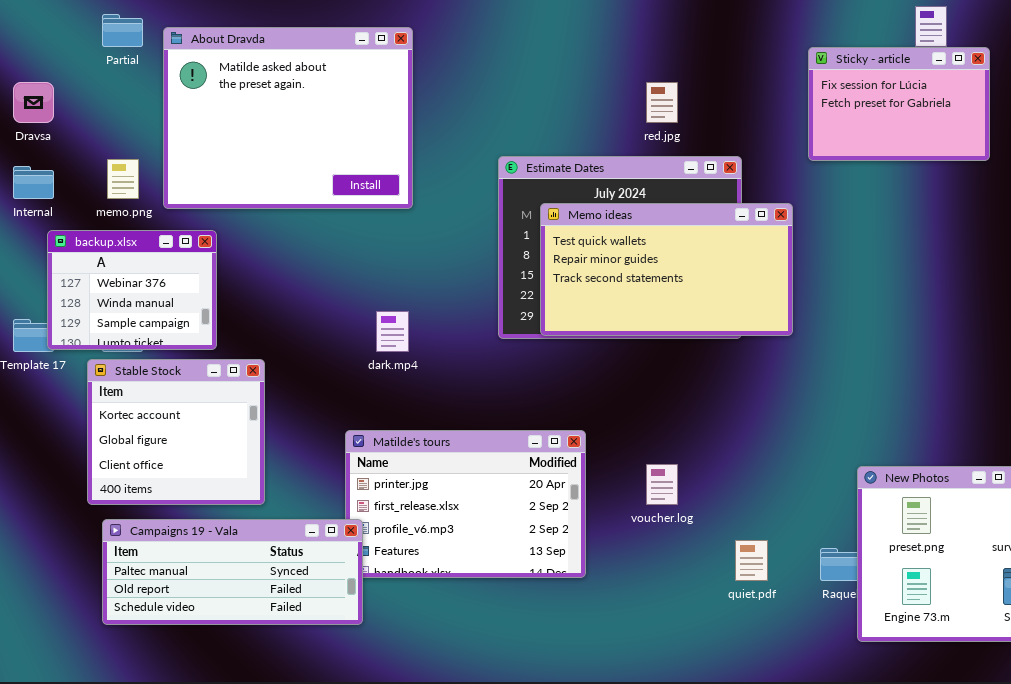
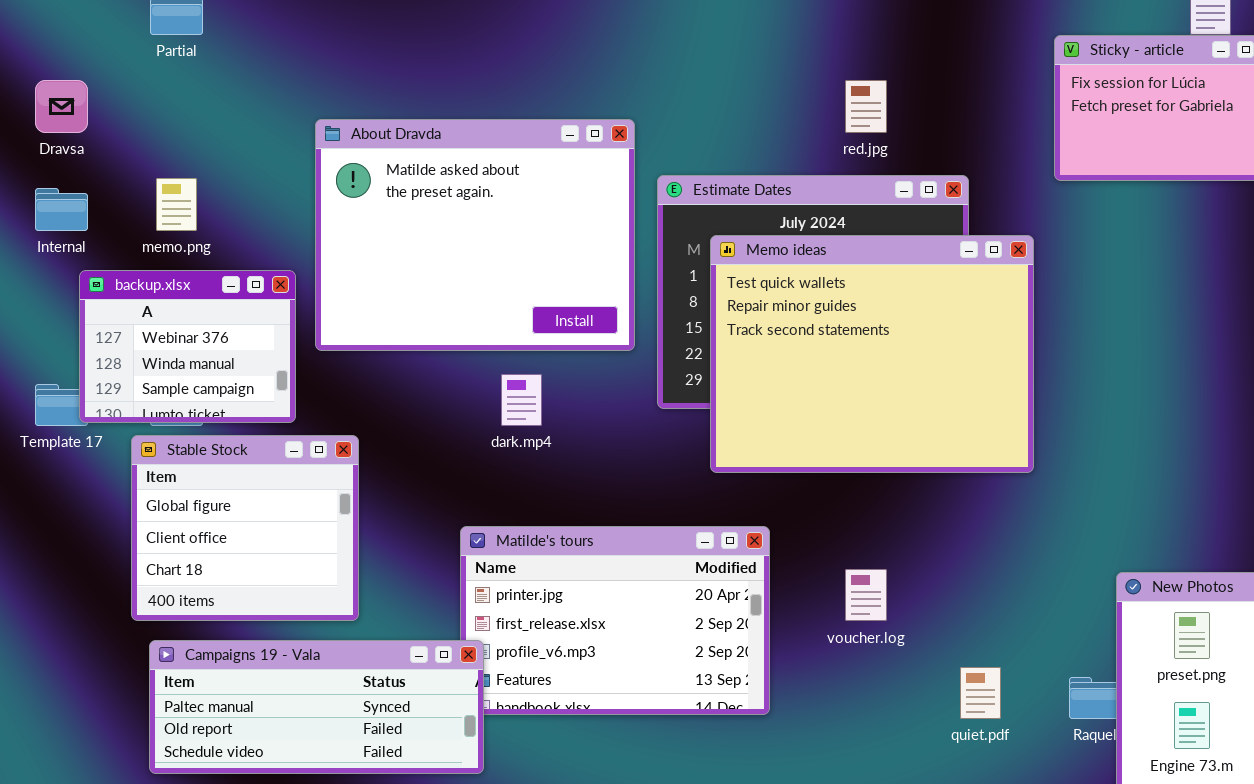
About Dravda: [163,27,413,209] -> [315,119,635,351], moved
Memo ideas: [540,203,793,336] -> [710,235,1034,473], resized
Stable Stock: [87,359,265,505] -> [131,435,359,621], scrolled down 1 row

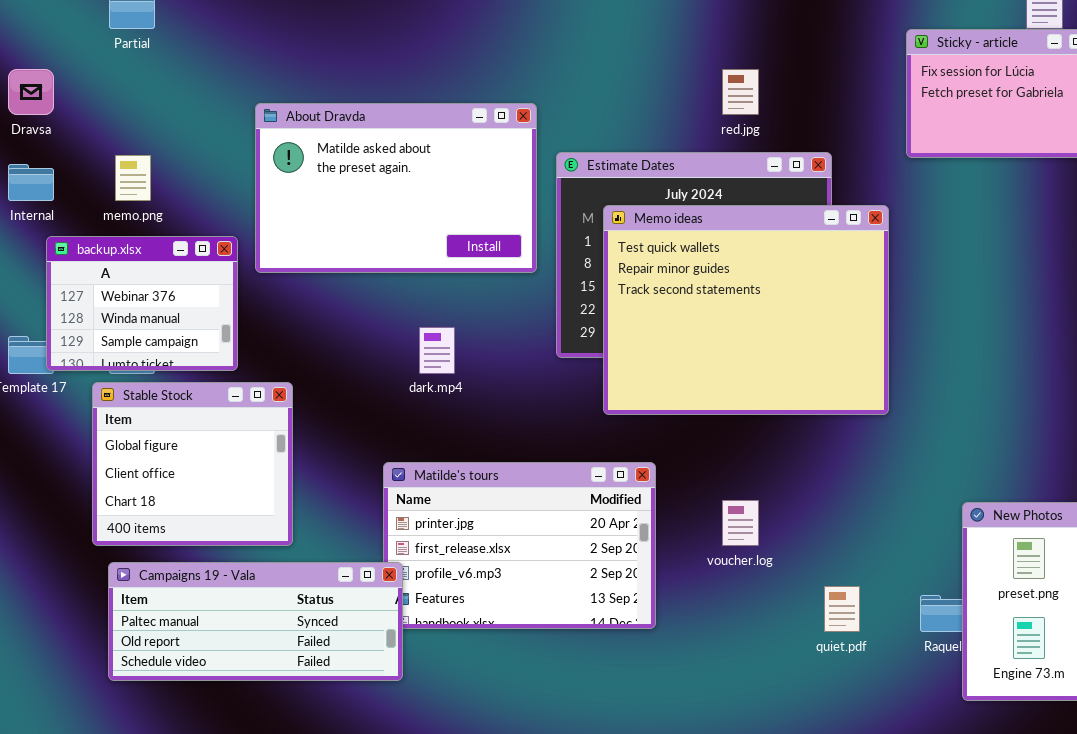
About Dravda: [315,119,635,351] -> [255,103,537,273], resized

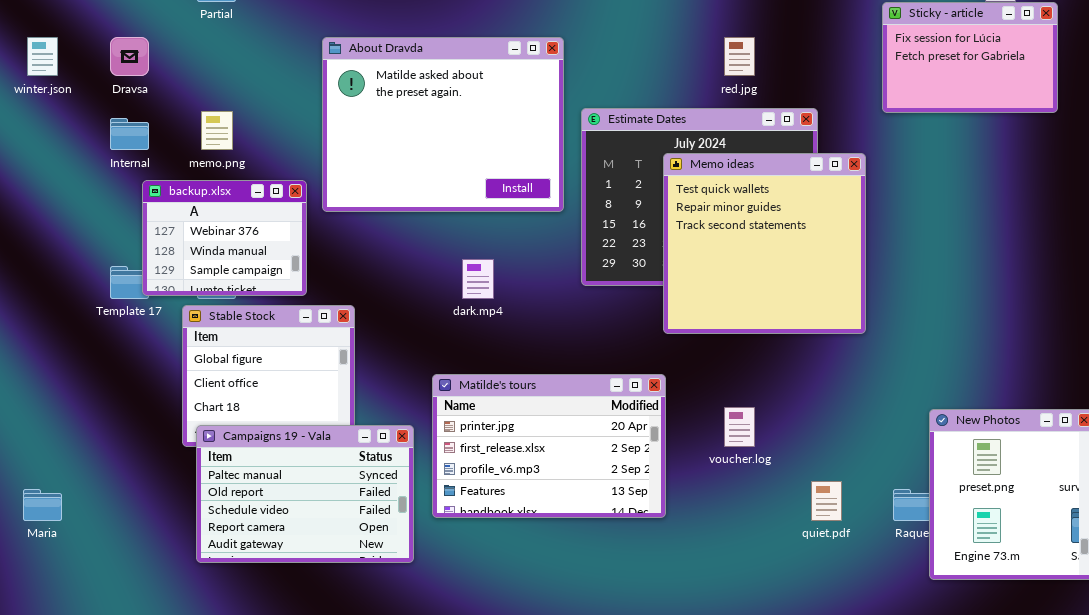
About Dravda: [255,103,537,273] -> [322,37,564,212], resized
Memo ideas: [603,205,889,415] -> [663,153,866,334], resized
Campaigns 19 - Vala: [108,562,403,681] -> [196,425,414,563], resized

